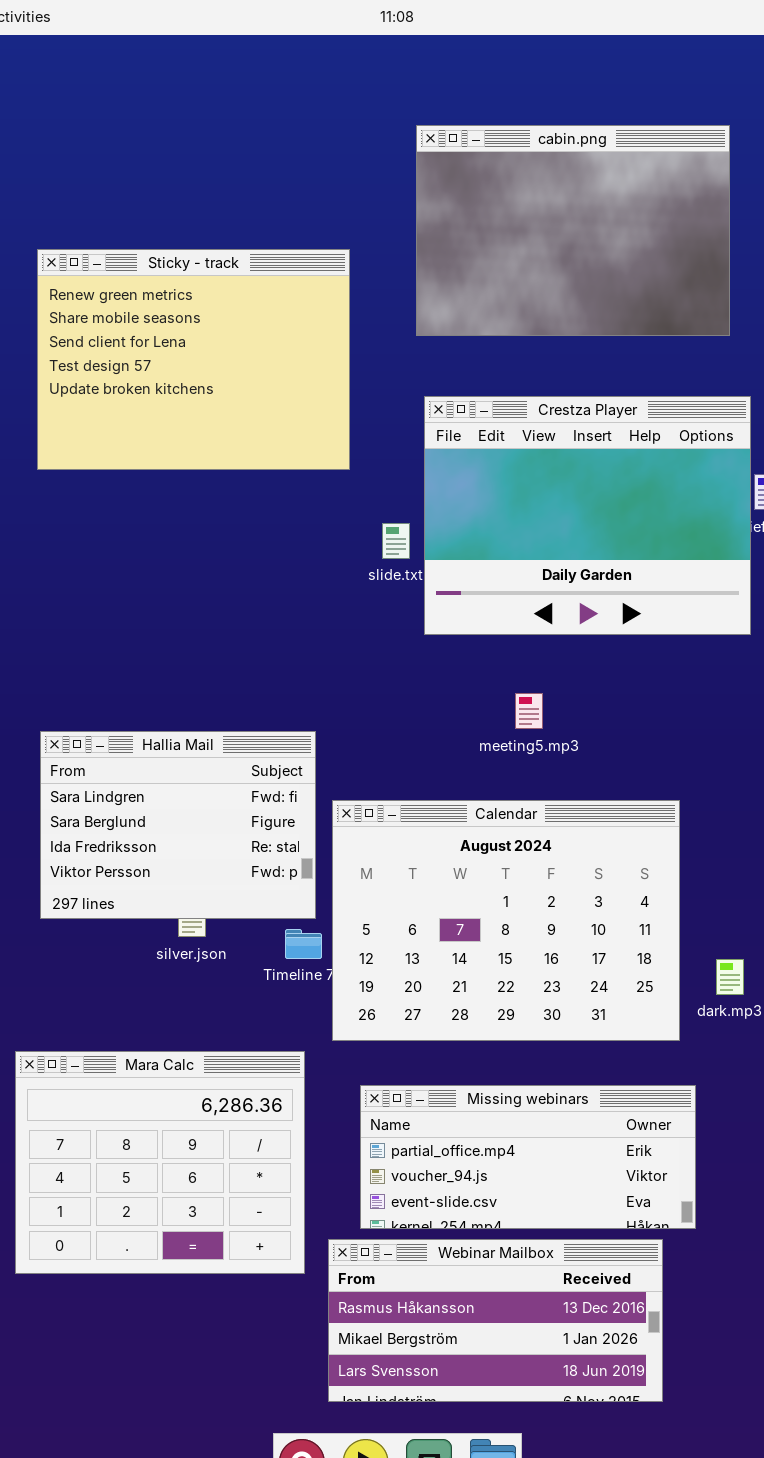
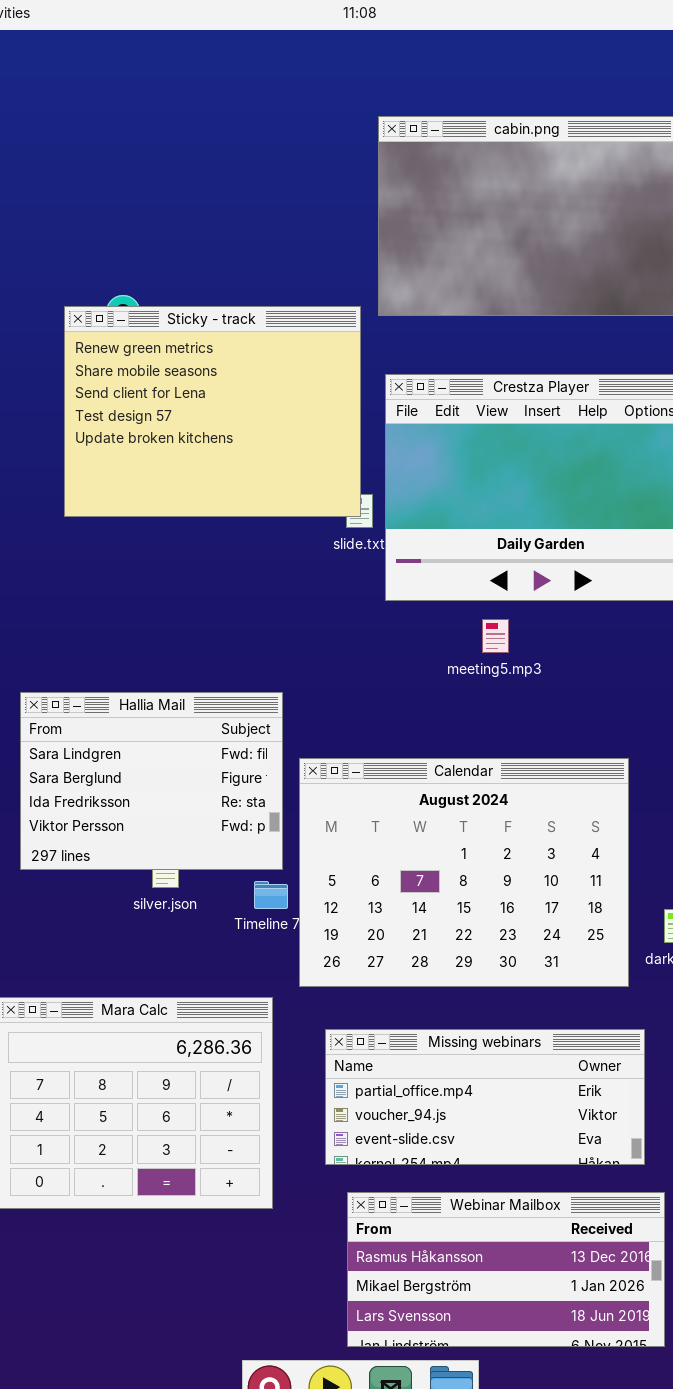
Sticky - track: [37,249,350,470] -> [64,306,361,517], moved
meeting5.mp3: [515,693,543,729] -> [482,619,509,653], moved
Webinar Mailbox: [328,1239,663,1402] -> [347,1192,665,1347], moved

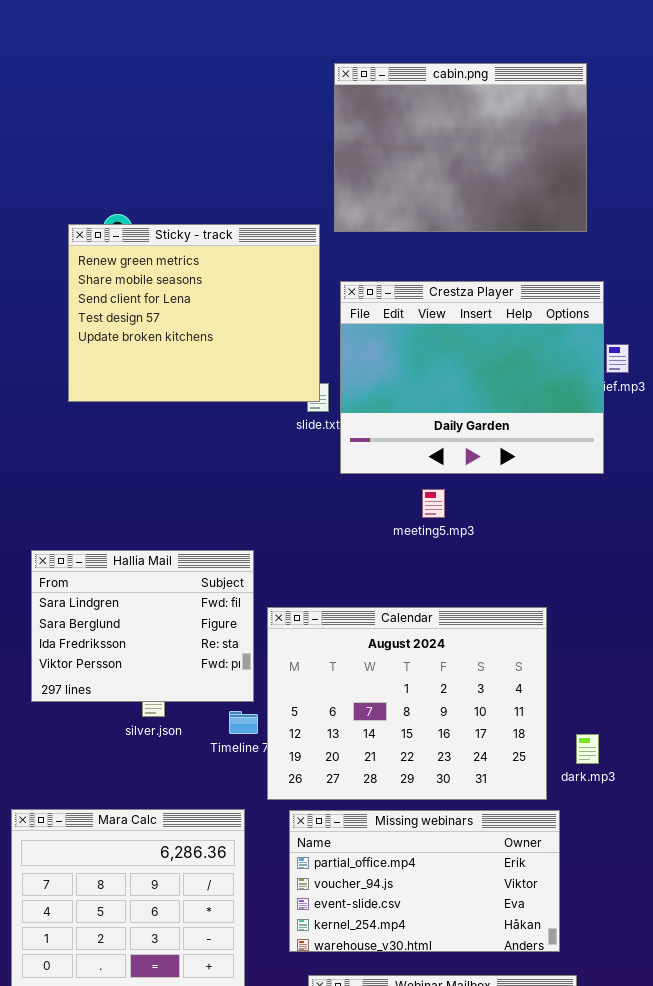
Missing webinars: [325,1029,645,1165] -> [289,810,560,952], resized

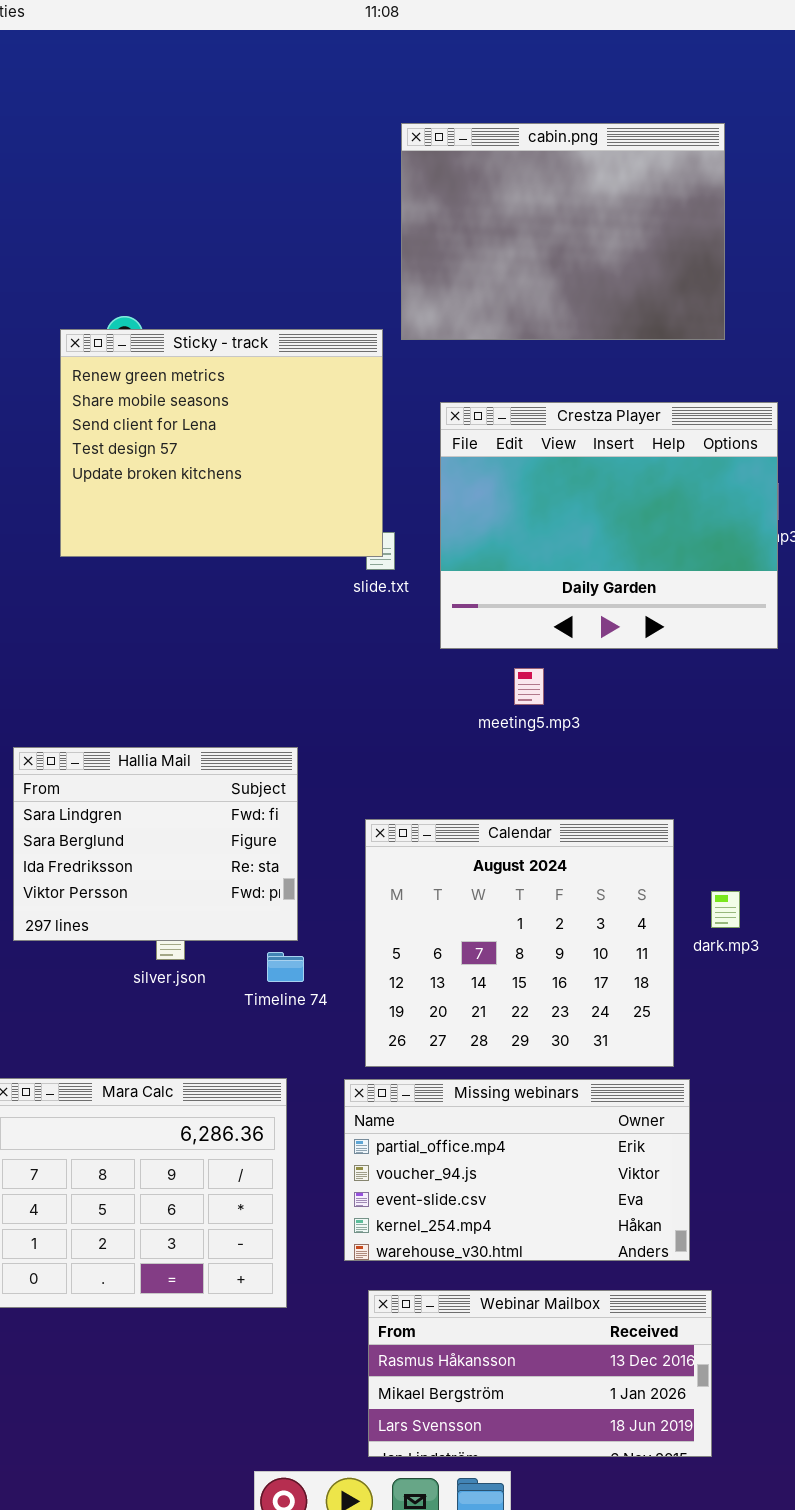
Crestza Player: [340,281,604,474] -> [440,402,778,649], moved
Calendar: [267,607,547,800] -> [365,819,674,1067], resized
dark.mp3: [576,734,599,764] -> [711,891,740,928], moved

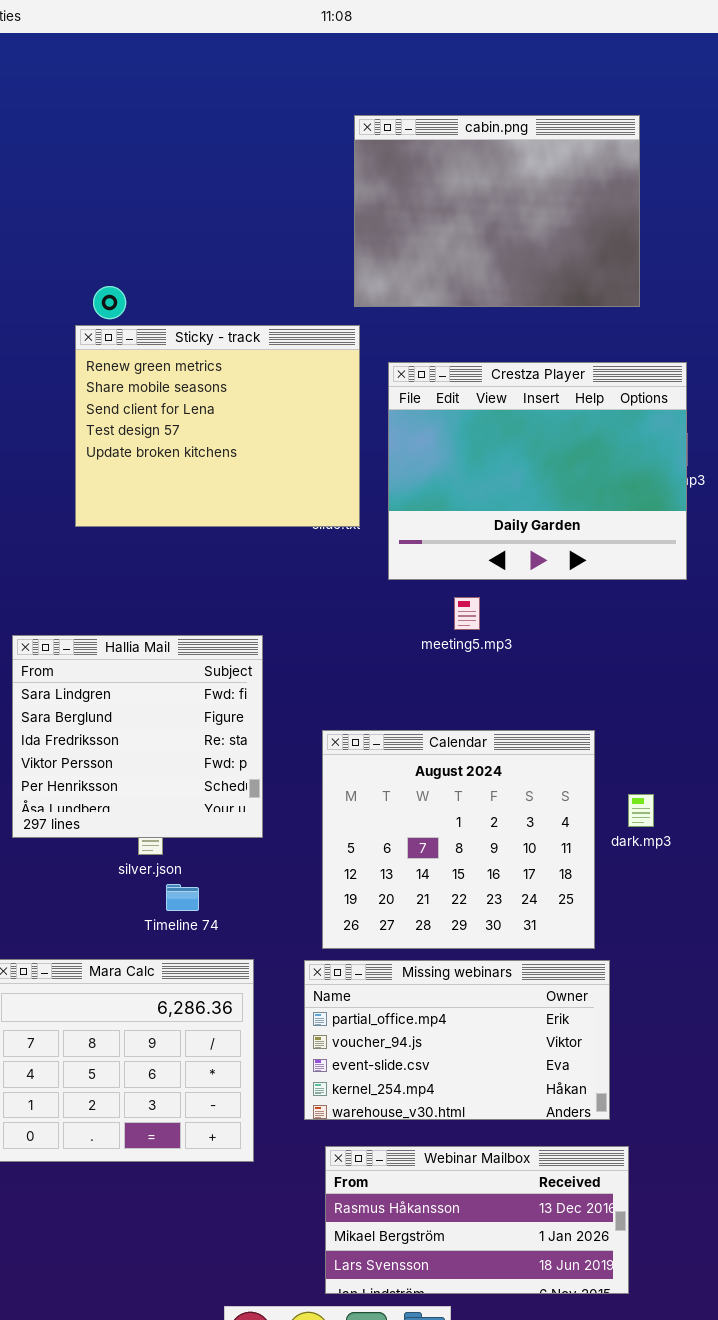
Sticky - track: [60,329,383,557] -> [75,325,360,527], moved
Hallia Mail: [13,747,298,941] -> [12,635,263,838], resized
Timeline 74: [267,952,304,982] -> [166,884,199,911], moved

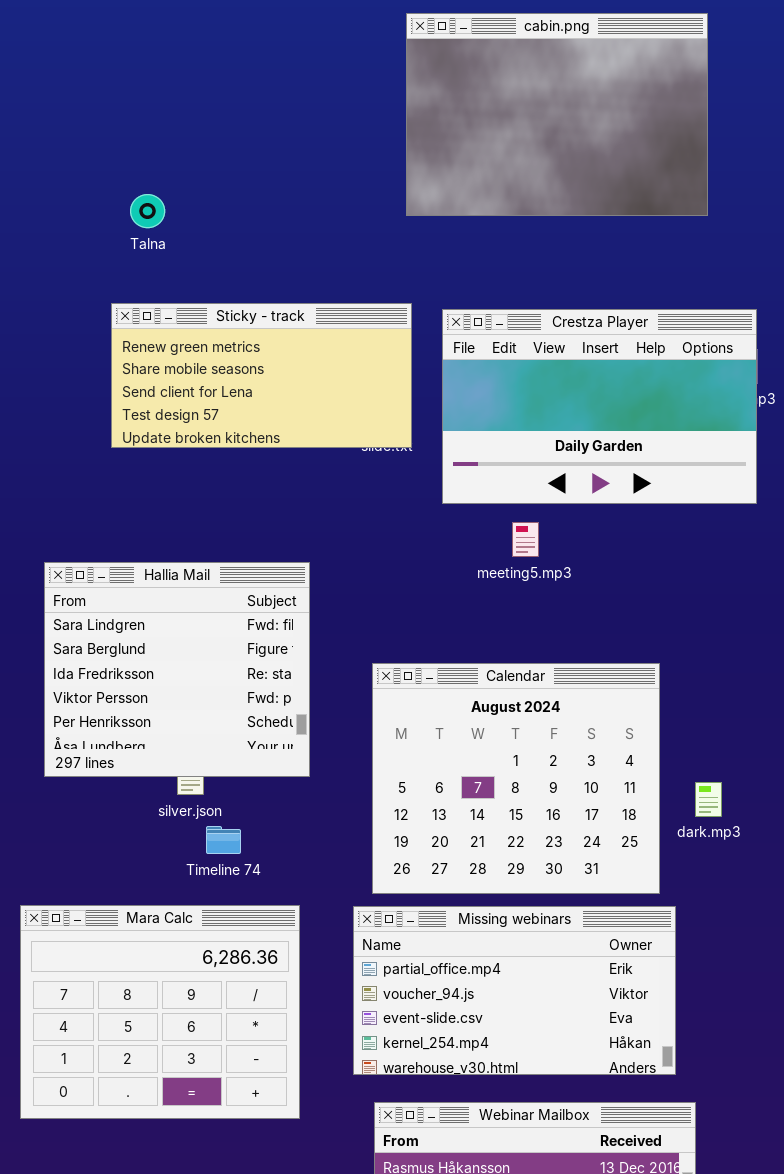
Sticky - track: [75,325,360,527] -> [111,303,412,448], resized
Crestza Player: [388,362,687,580] -> [442,309,757,504], resized
dark.mp3: [628,794,654,827] -> [695,782,722,817], moved

